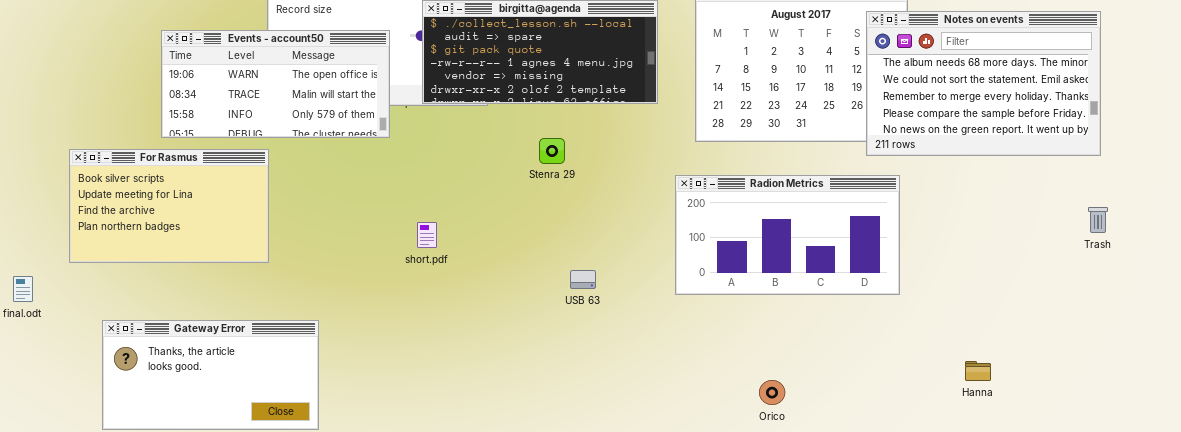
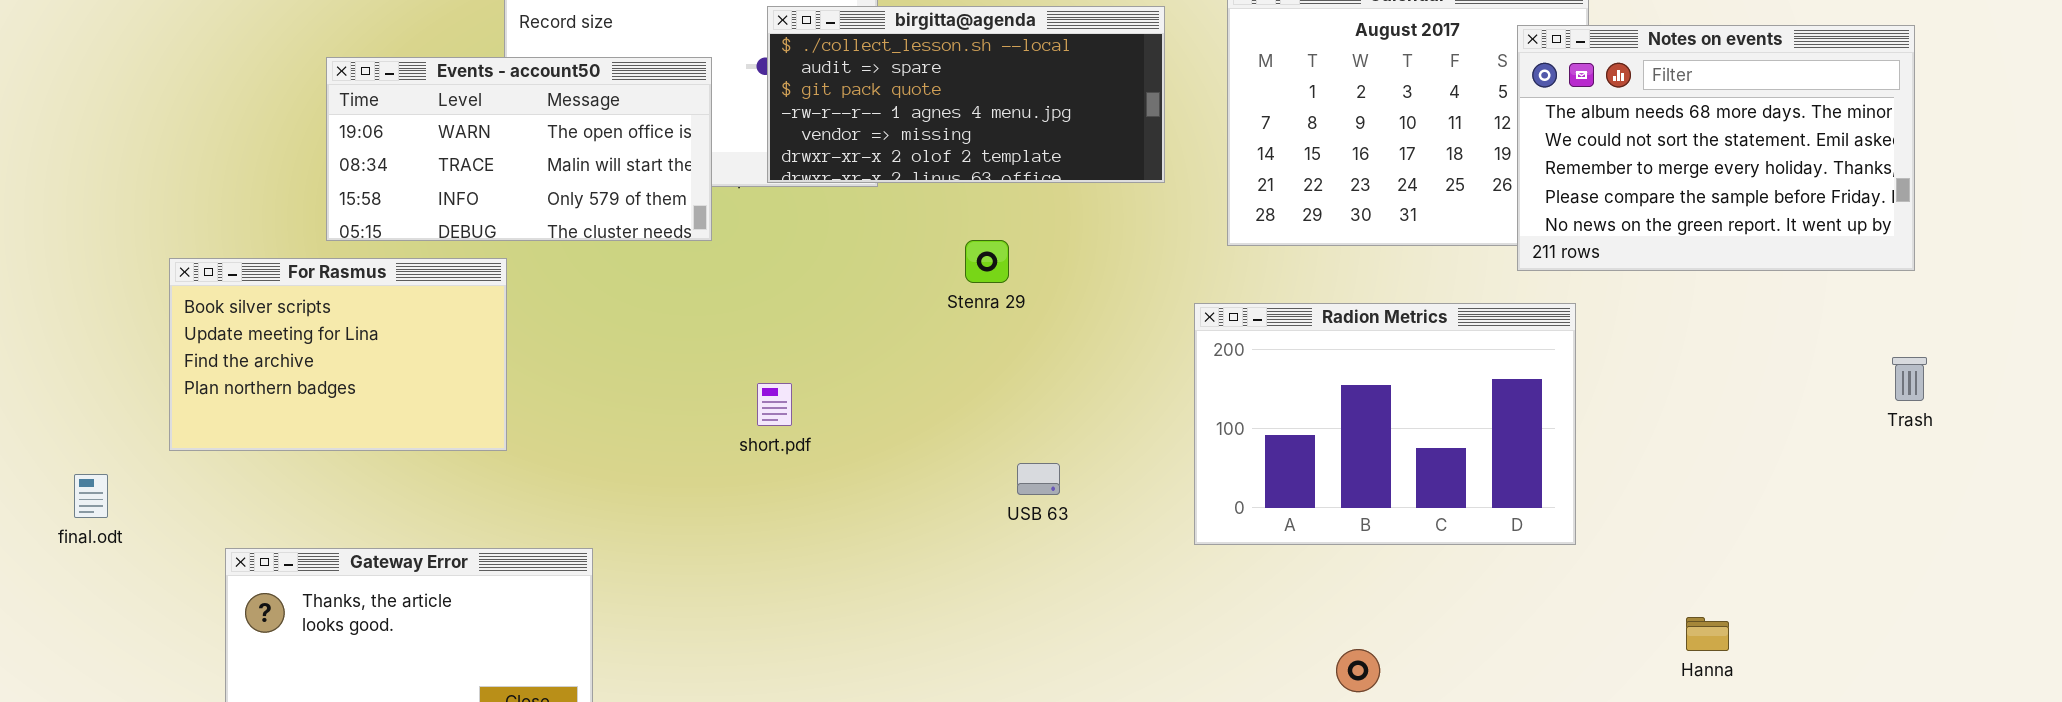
Radion Metrics: [675,175,900,295] -> [1194,303,1576,545], resized

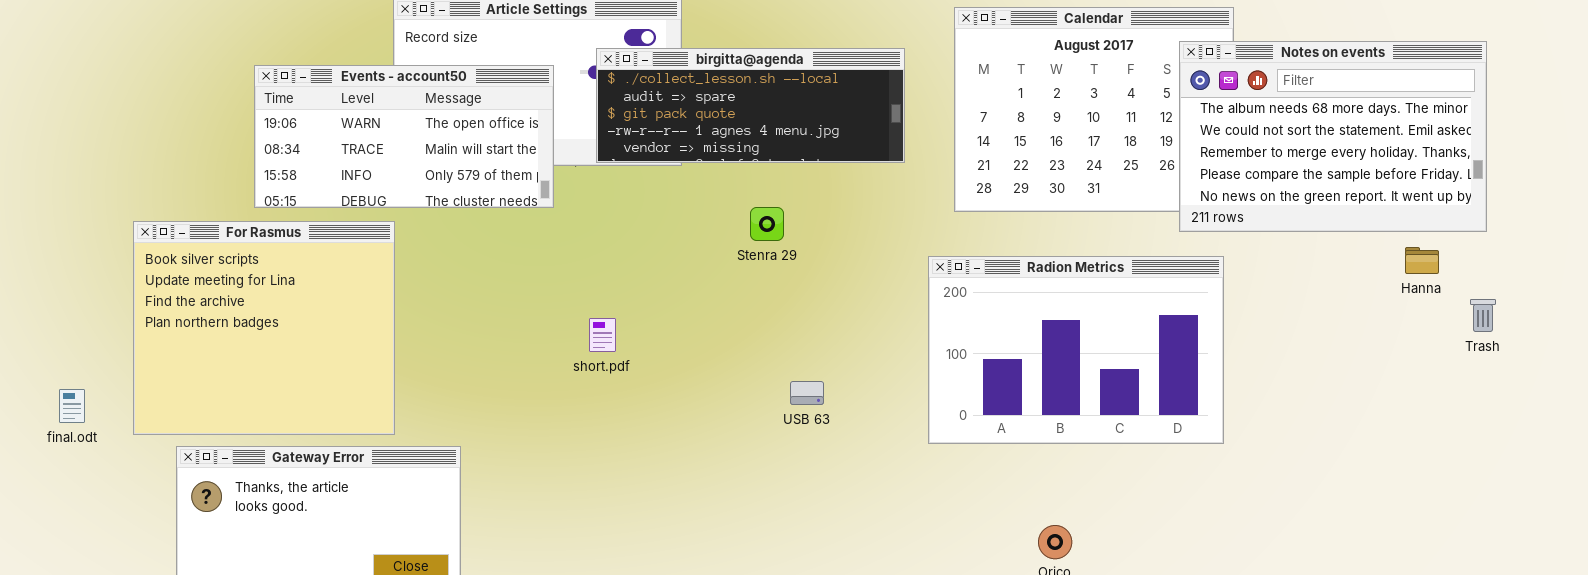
birgitta@agenda: [767,6,1165,183] -> [596,48,905,163], resized
For Rasmus: [169,258,507,451] -> [133,221,395,435], resized
Hanna: [1686,617,1729,651] -> [1405,247,1439,274], moved

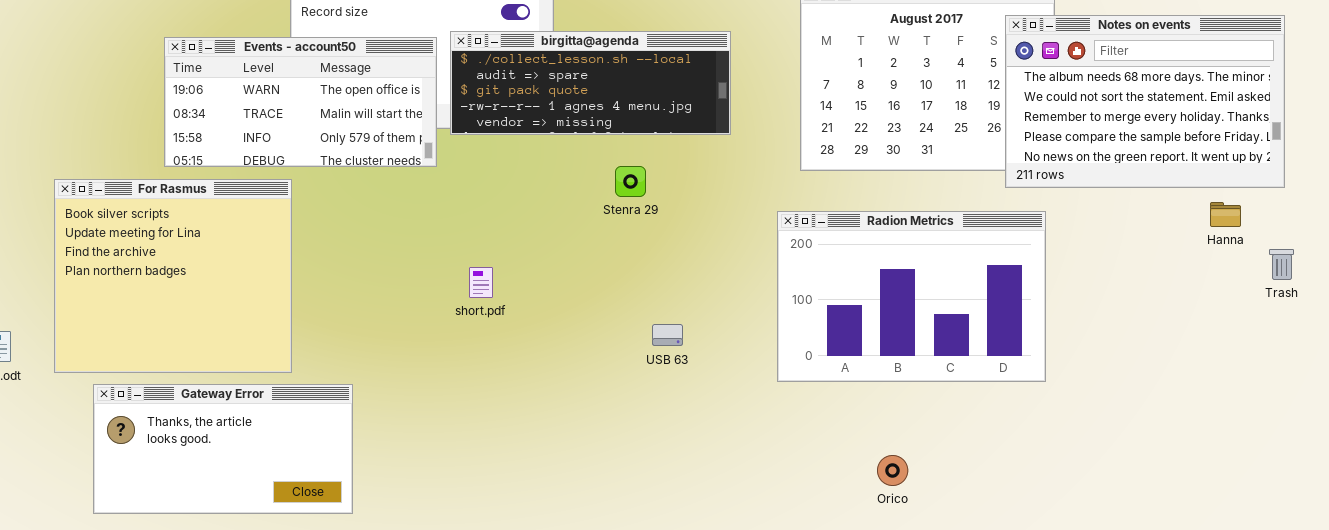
birgitta@agenda: [596,48,905,163] -> [450,31,731,135], moved

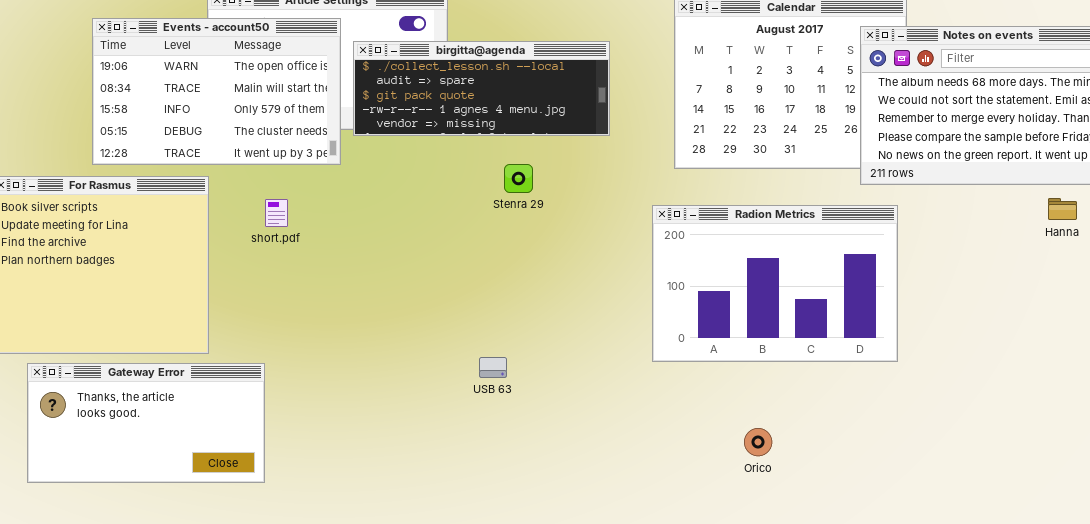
Events - account50: [164,37,437,167] -> [92,18,341,165], resized
short.pdf: [469,267,493,298] -> [265,199,288,227], moved
USB 63: [652,324,683,346] -> [479,357,507,378], moved

